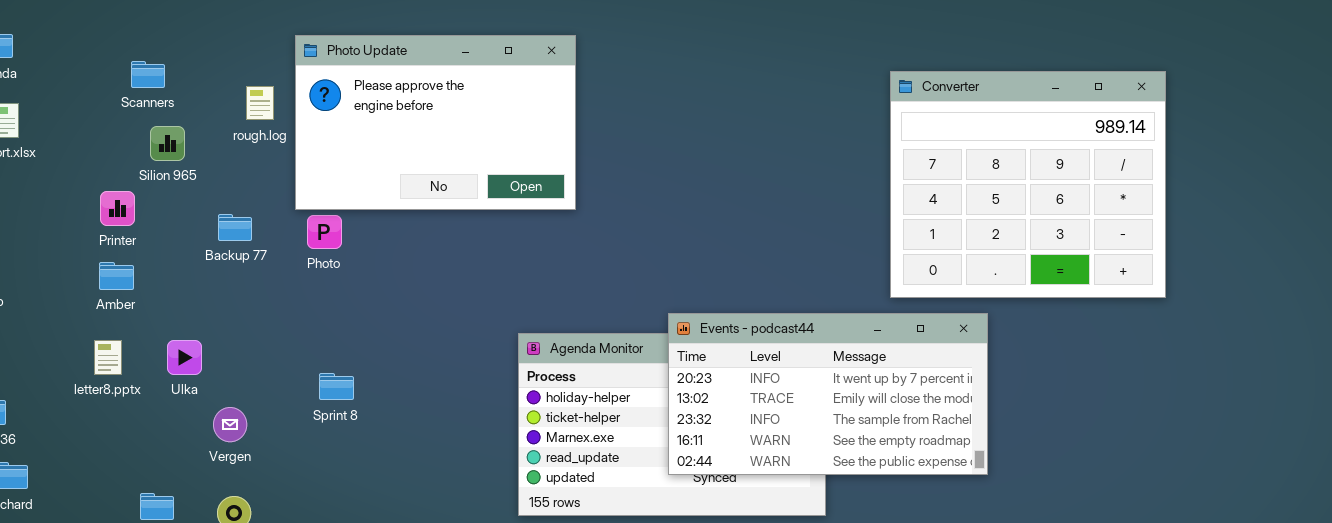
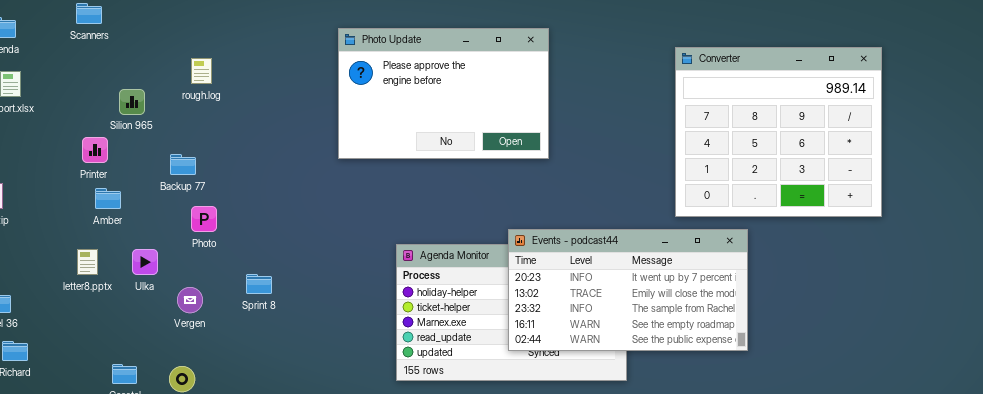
Photo Update: [295,35,576,210] -> [338,28,549,159], moved
Scanners: [131,61,165,88] -> [76,3,102,24], moved
Photo: [307,215,342,249] -> [191,206,217,232], moved
Amber: [99,262,134,290] -> [95,188,121,209], moved
Vergen: [213,407,247,442] -> [177,287,203,313], moved

